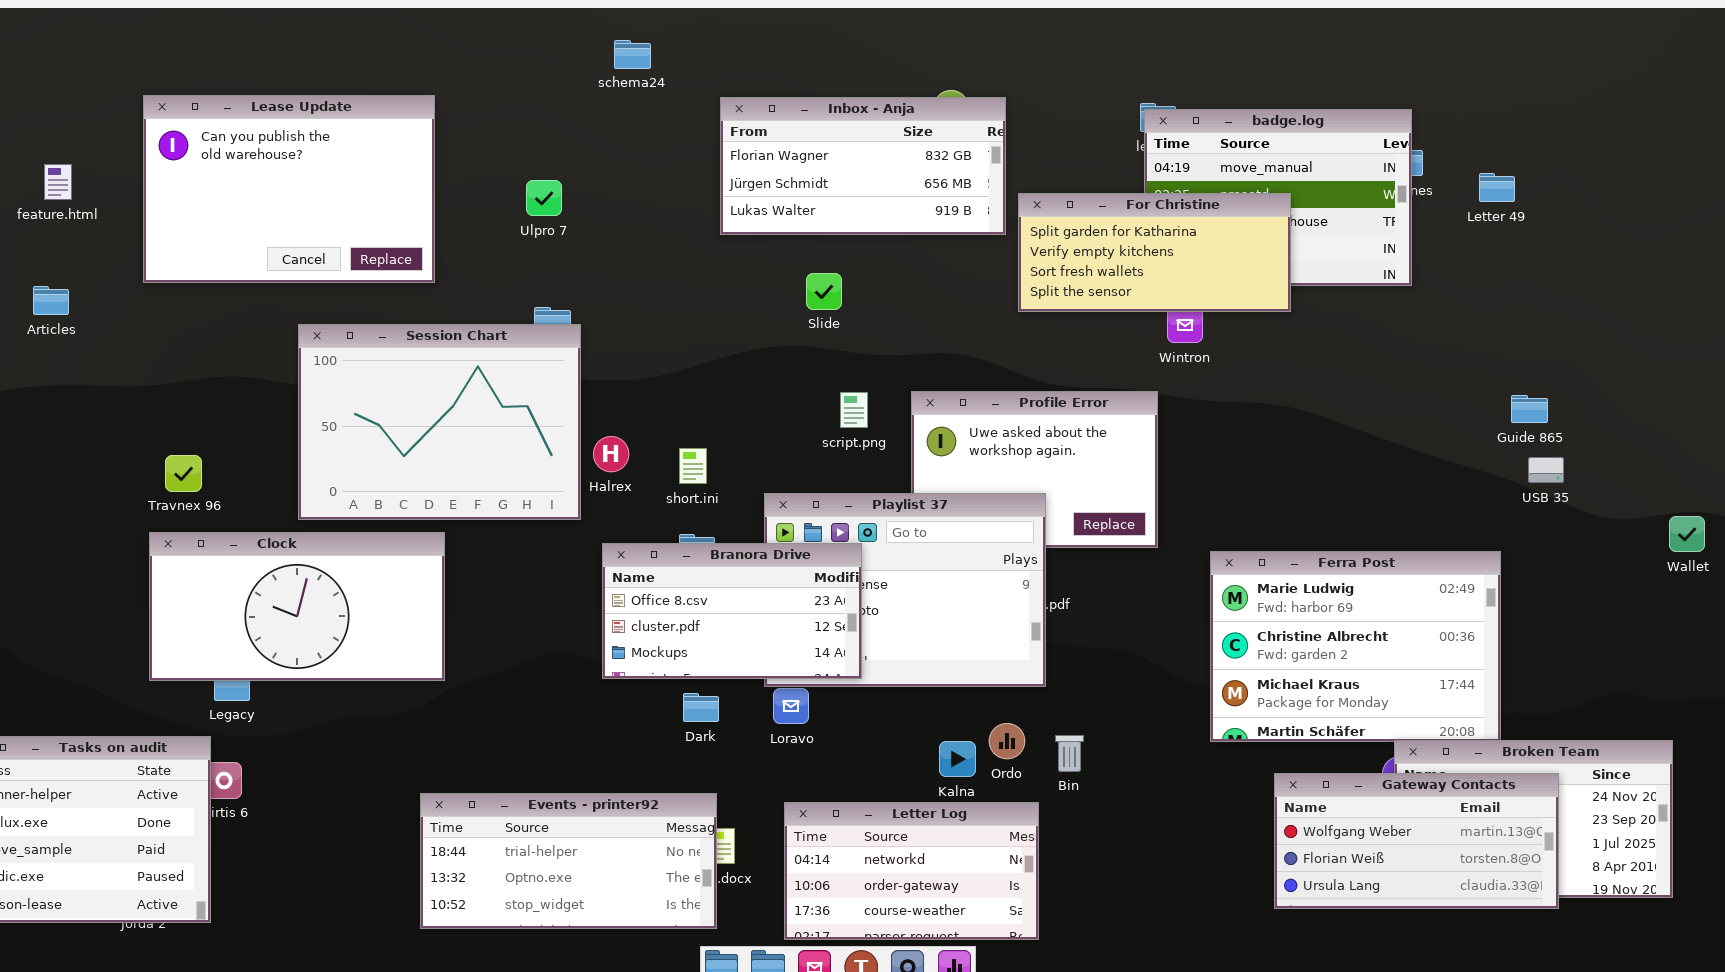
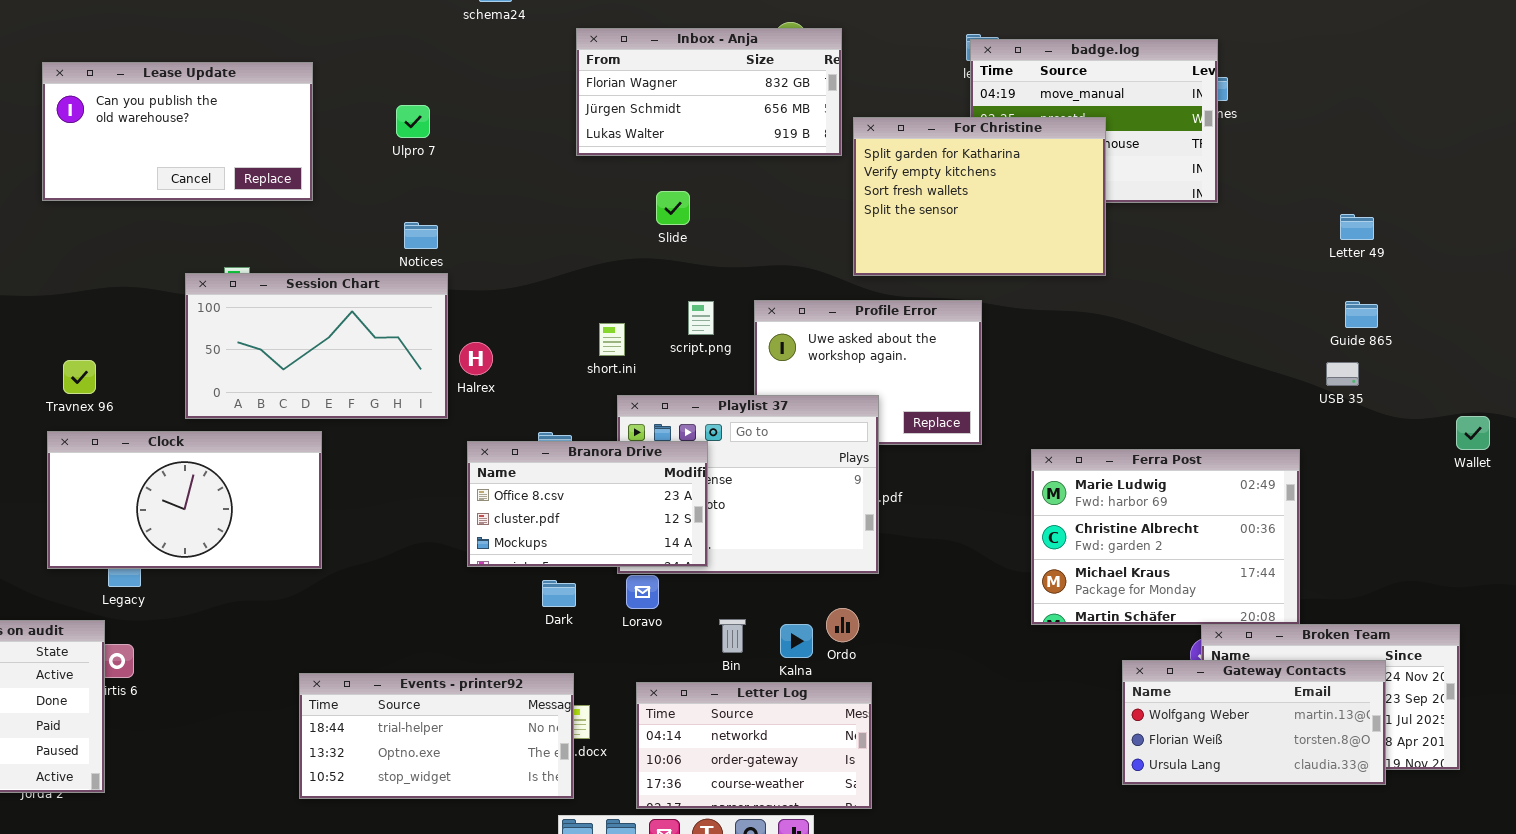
Lease Update: [143,95,435,283] -> [42,62,313,201], resized
Letter 49: [1479,173,1515,202] -> [1340,214,1374,240], moved
For Christine: [1018,193,1291,312] -> [853,117,1106,276], resized
Session Chart: [298,324,581,520] -> [185,273,448,419], resized
Guide 865: [1511,395,1548,423] -> [1345,301,1378,328], moved
short.ini: [679,448,707,484] -> [599,323,625,356], moved
Bin: [1055,735,1084,772] -> [719,619,746,653], moved
Gateway Contacts: [1274,773,1559,909] -> [1122,660,1386,785], moved

